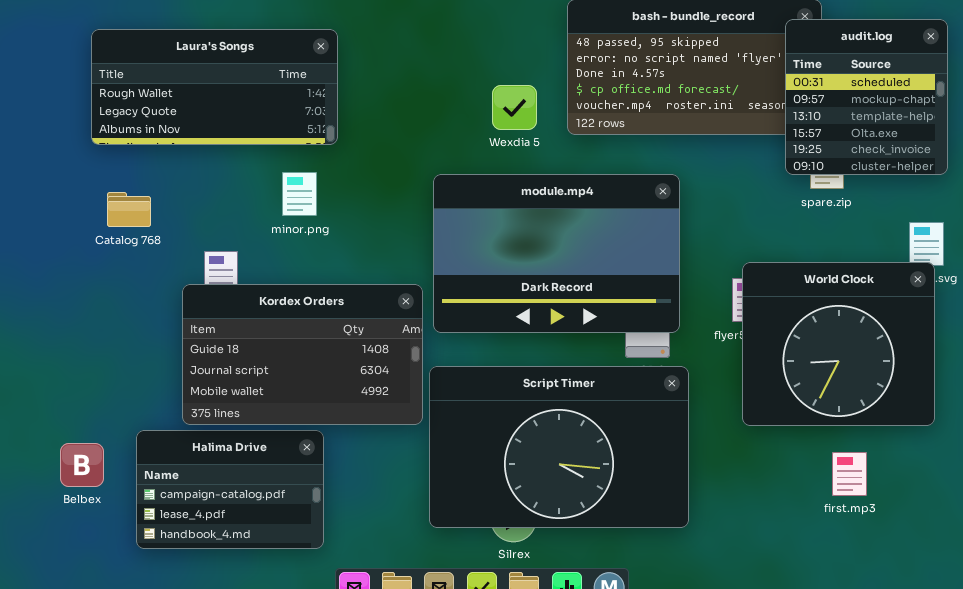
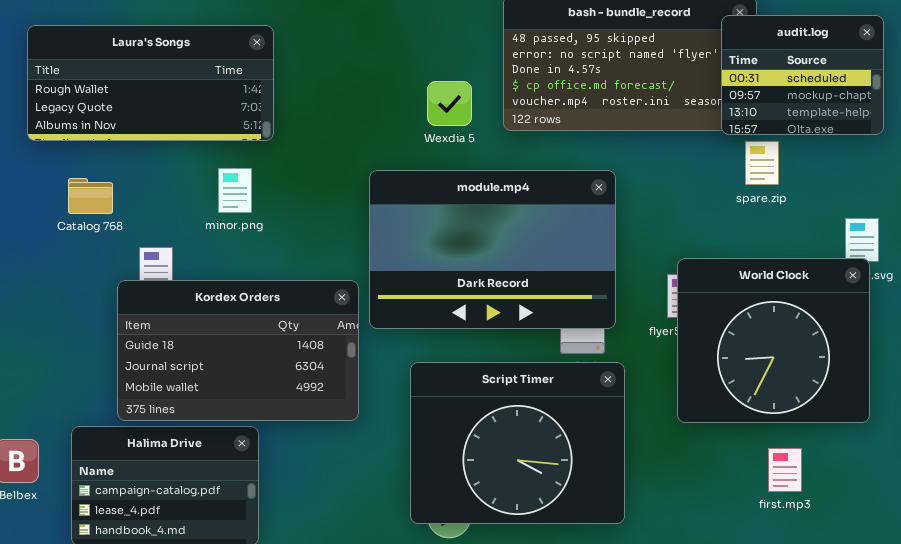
audit.log: [785,19,948,175] -> [721,15,884,135], resized
Catalog 768: [107,192,151,227] -> [68,178,113,214], moved
Script Timer: [429,366,689,528] -> [410,362,625,524], resized

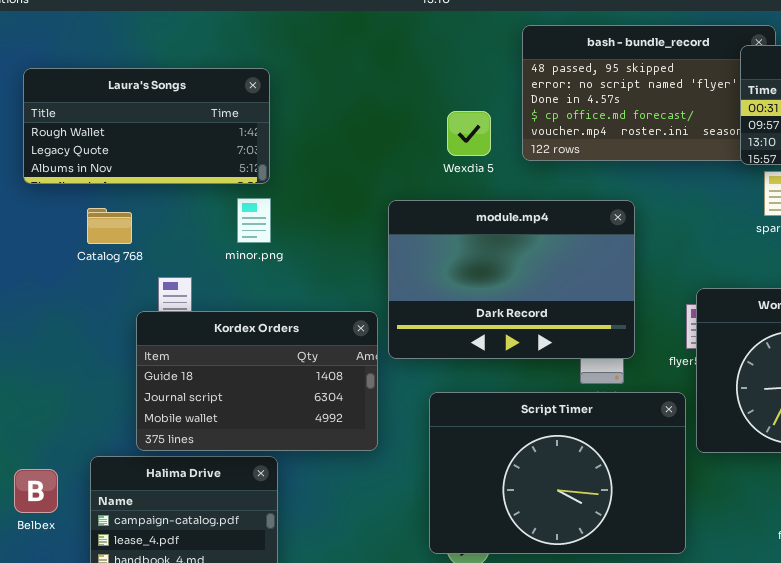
Laura's Songs: [27,25,274,141] -> [23,68,270,184], moved
Script Timer: [410,362,625,524] -> [429,392,686,554], resized

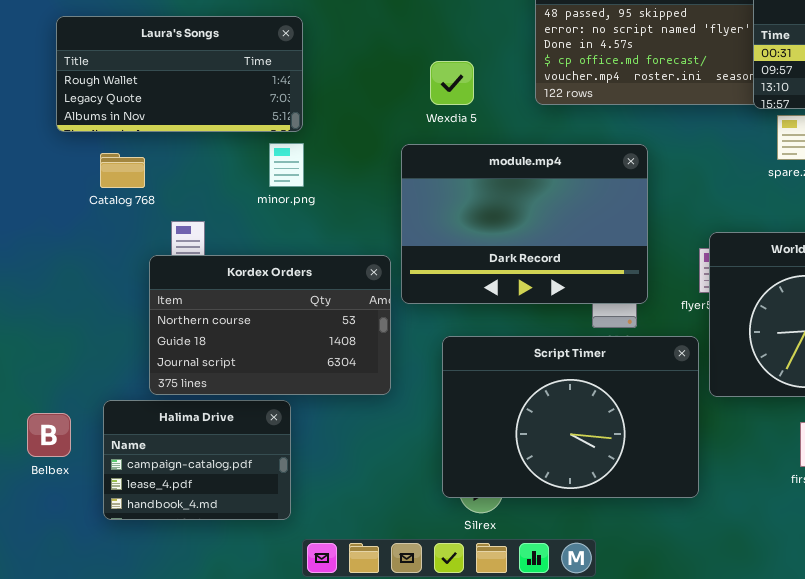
Laura's Songs: [23,68,270,184] -> [56,16,303,132], moved
Wexdia 5: [447,111,491,156] -> [430,61,474,105], moved
minor.png: [237,198,271,243] -> [269,143,304,187], moved
Kordex Orders: [136,311,378,451] -> [149,255,391,395], scrolled up 1 row

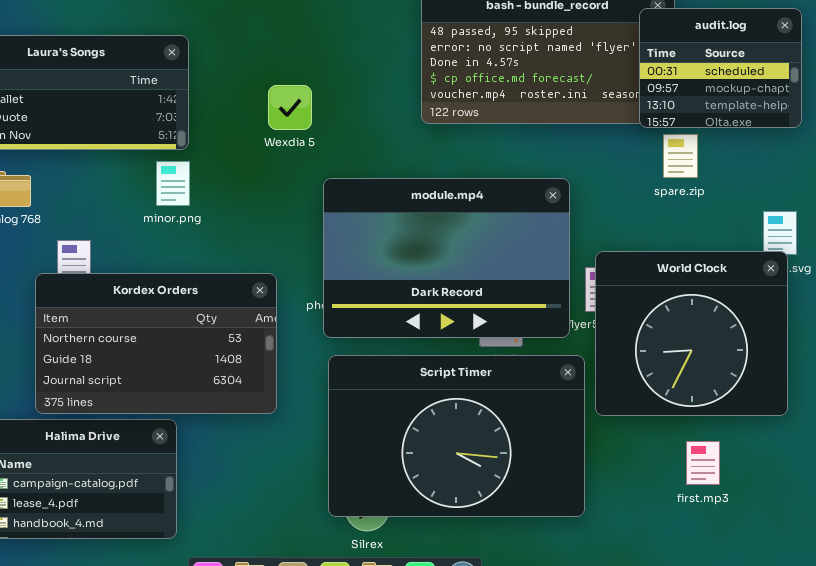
Wexdia 5: [430,61,474,105] -> [268,85,312,130], moved
module.mp4: [401,144,648,304] -> [323,178,570,338], moved

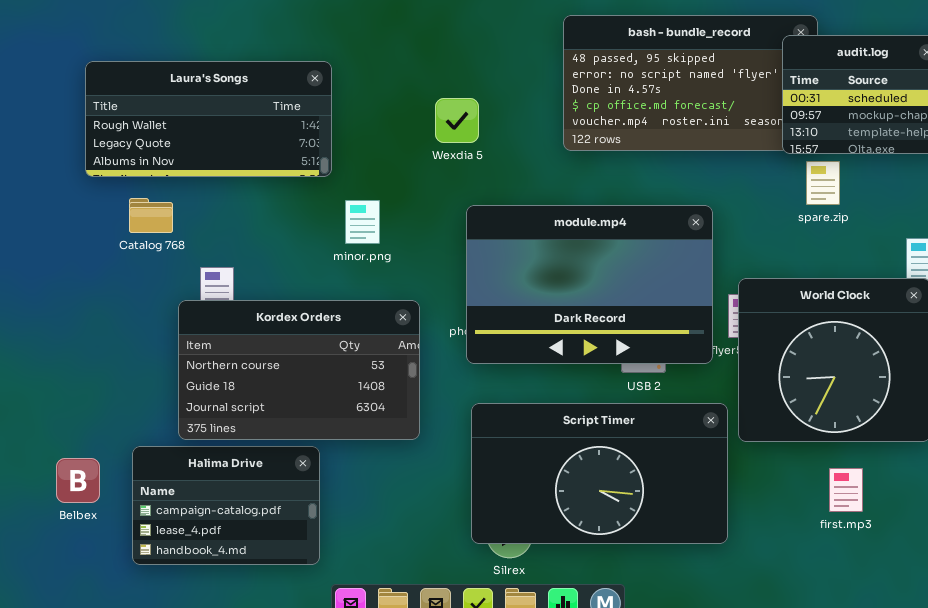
Wexdia 5: [268,85,312,130] -> [435,98,479,143], moved
minor.png: [156,161,190,206] -> [345,200,380,244], moved
Script Timer: [328,355,585,517] -> [471,403,728,544], resized

